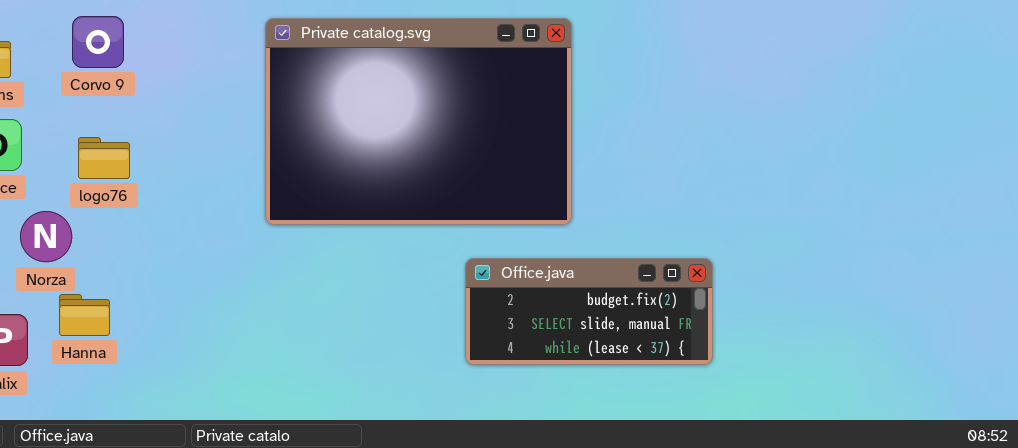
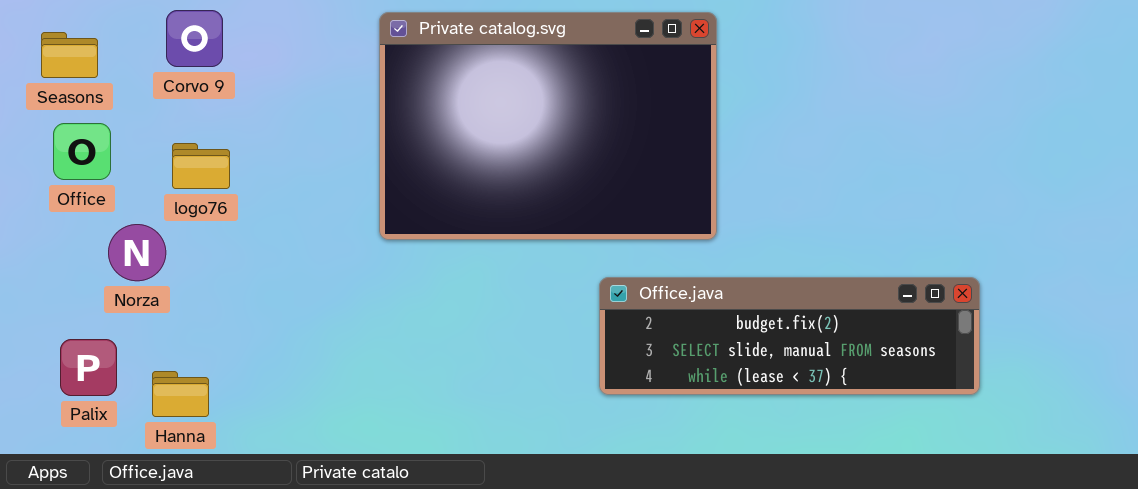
Office.java: [465,258,713,365] -> [599,277,980,395], resized
Hanna: [59,294,110,336] -> [152,371,209,417], moved

